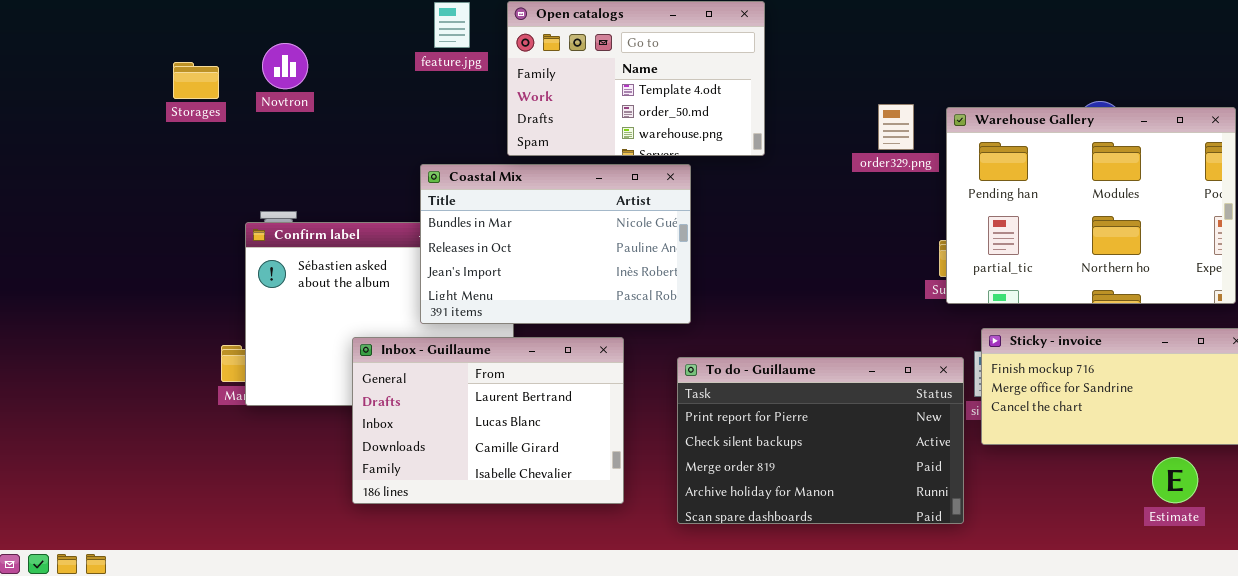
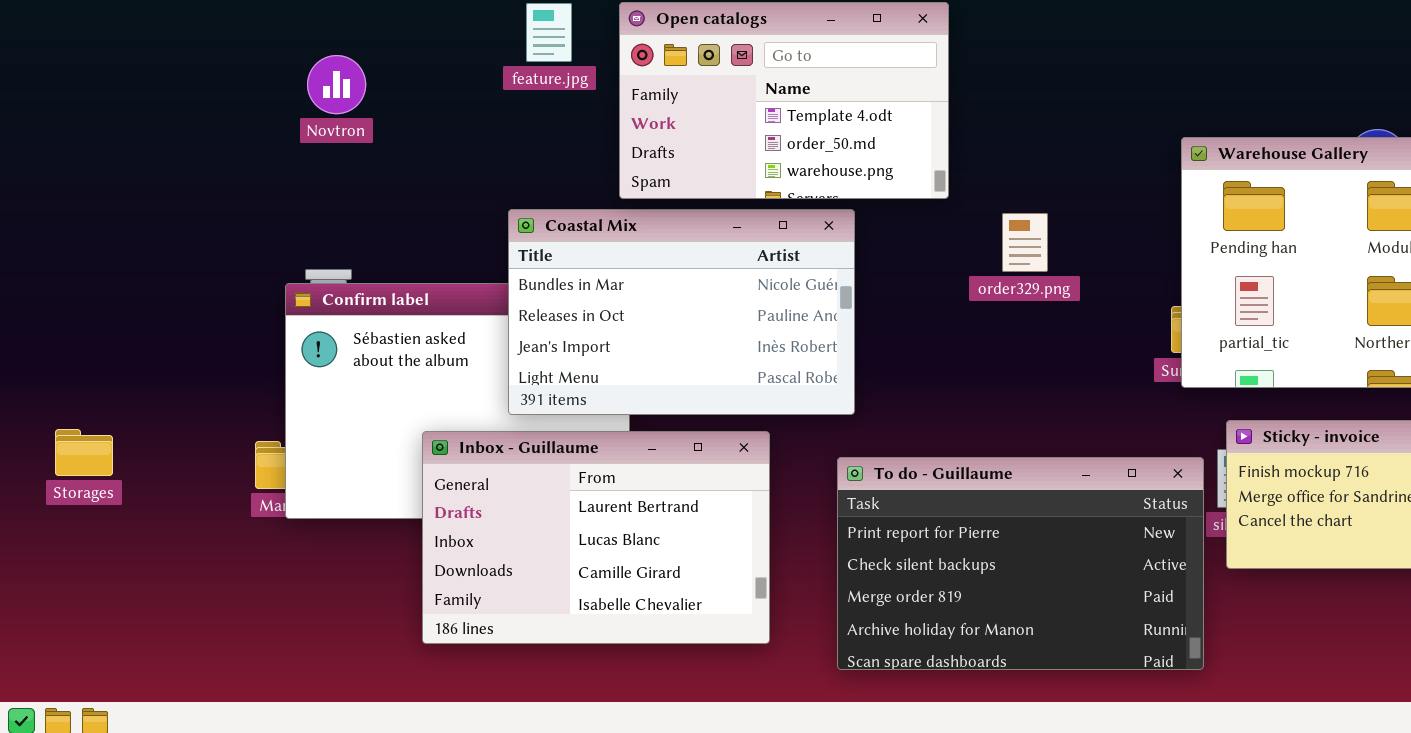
Storages: [173,62,219,99] -> [55,429,113,476], moved
order329.png: [878,104,914,150] -> [1002,213,1048,272], moved

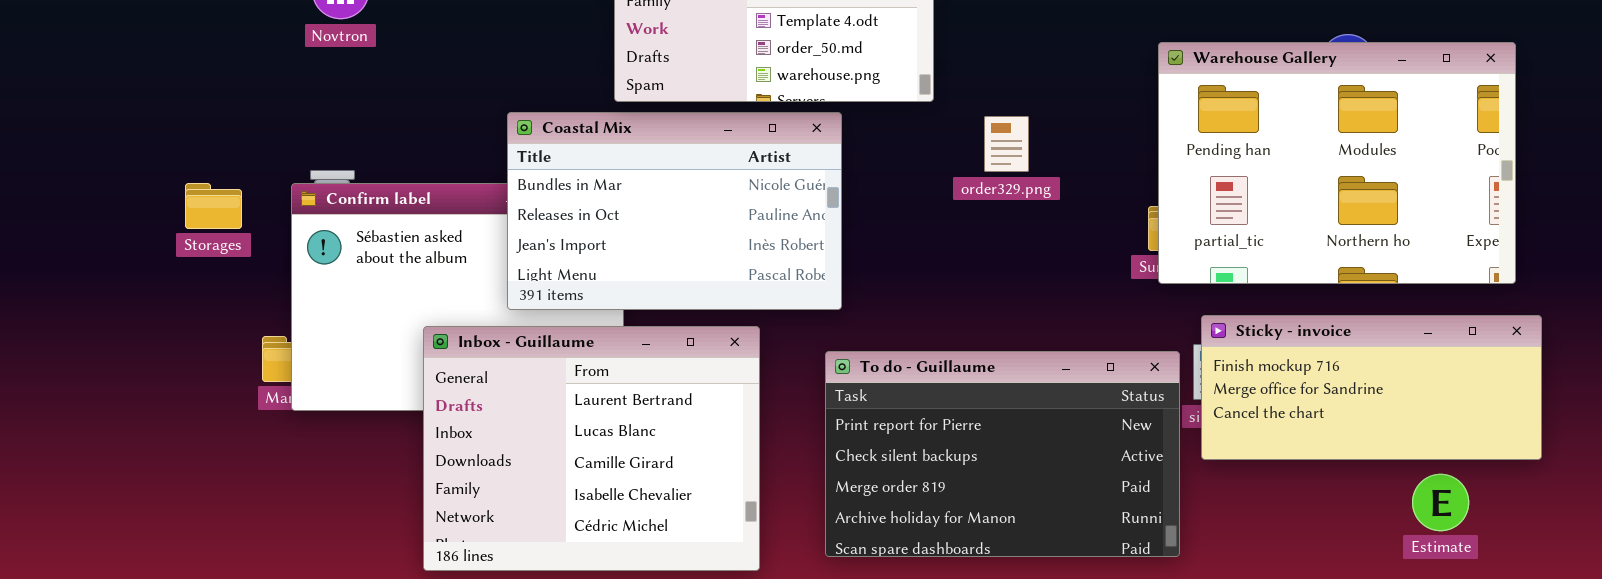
Storages: [55,429,113,476] -> [185,183,242,229], moved
Inbox - Guillaume: [422,431,770,644] -> [423,326,760,571], resized

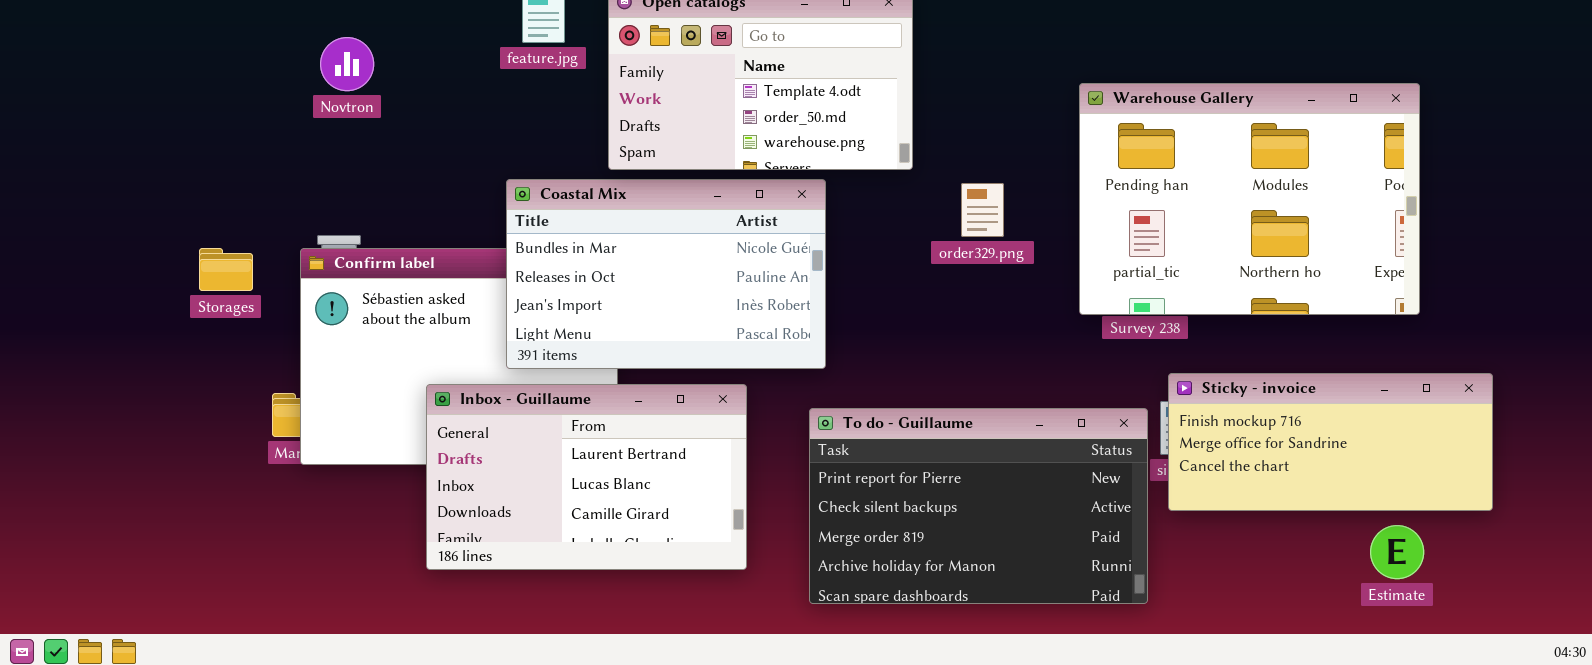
Warehouse Gallery: [1158,42,1516,284] -> [1079,83,1420,315], moved
Inbox - Guillaume: [423,326,760,571] -> [426,384,747,570], resized

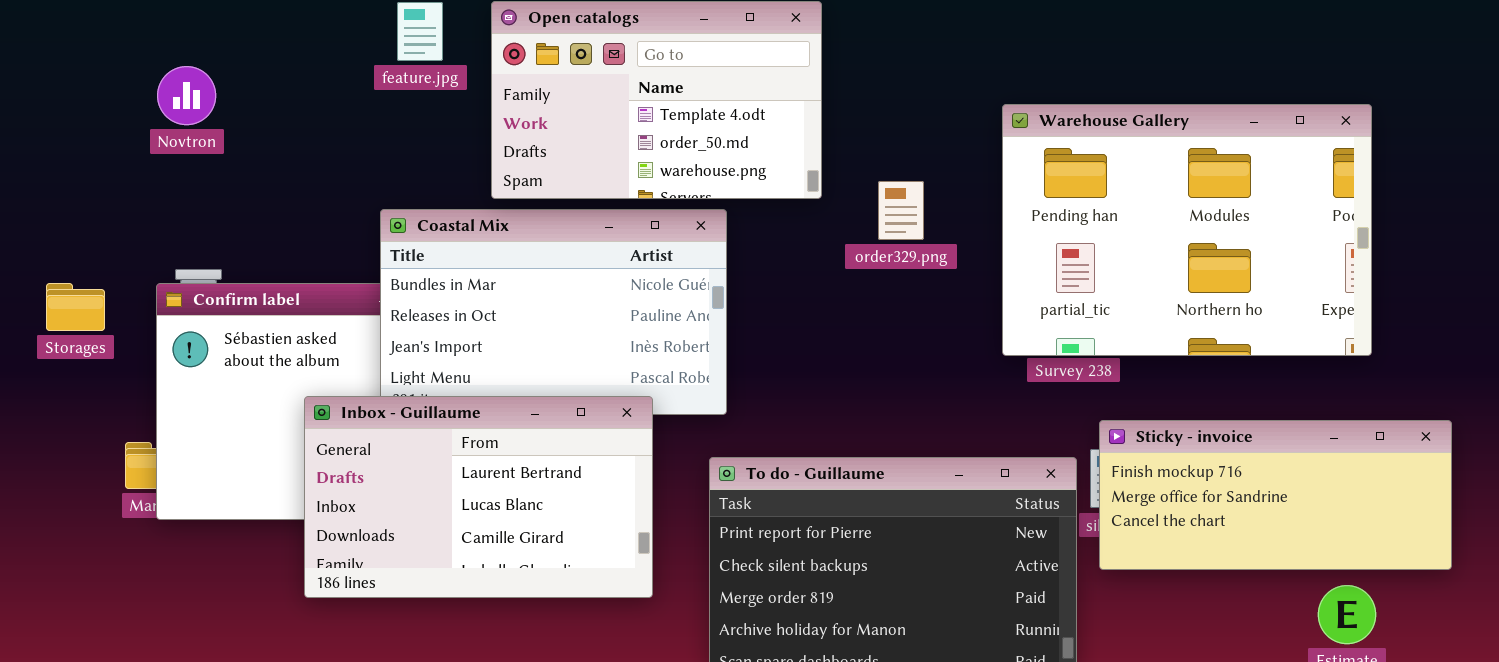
Novtron: [320,37,374,91] -> [157,66,216,125], moved
order329.png: [961,183,1004,237] -> [878,181,924,240], moved
Inbox - Guillaume: [426,384,747,570] -> [304,396,653,598], moved

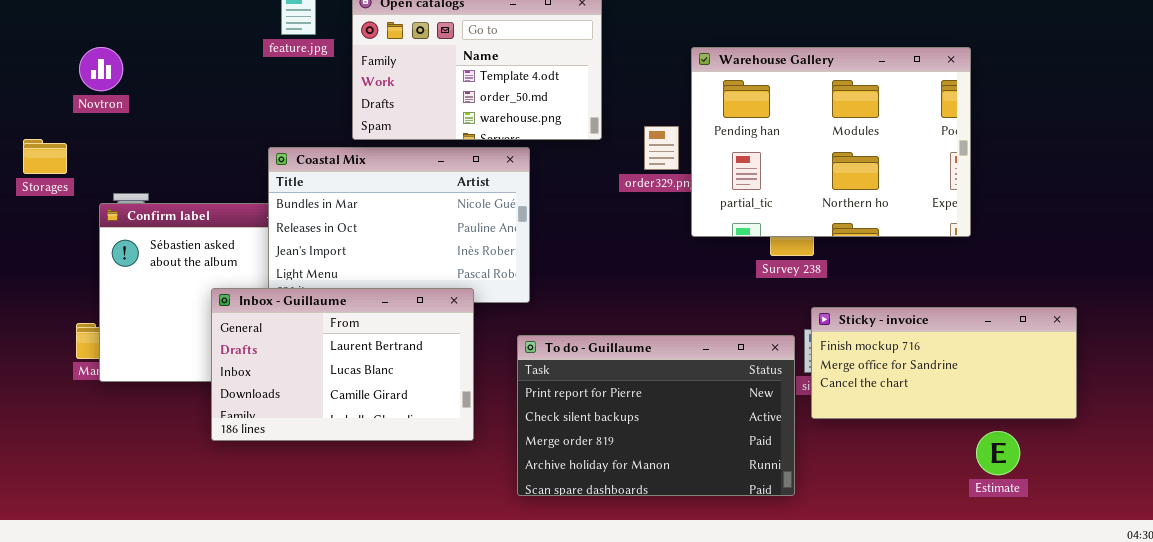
Novtron: [157,66,216,125] -> [79,47,123,91], moved
Warehouse Gallery: [1002,104,1372,356] -> [691,47,971,237], moved
Storages: [46,283,105,331] -> [23,139,67,174], moved

